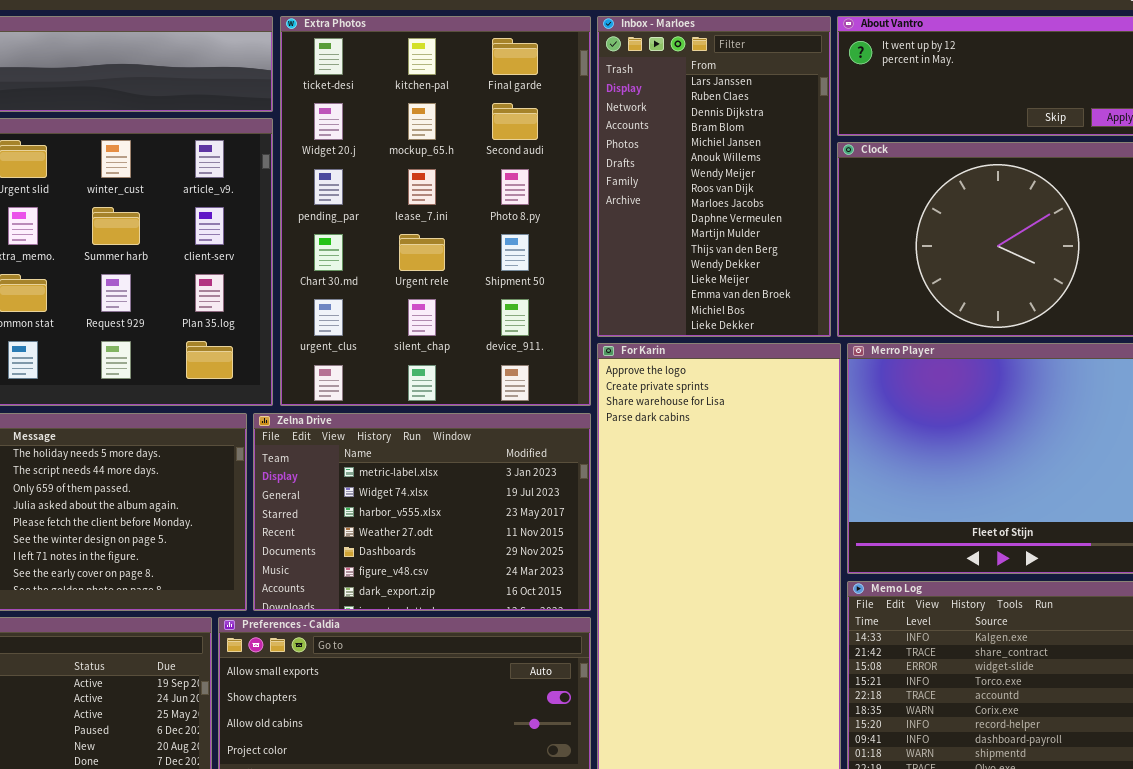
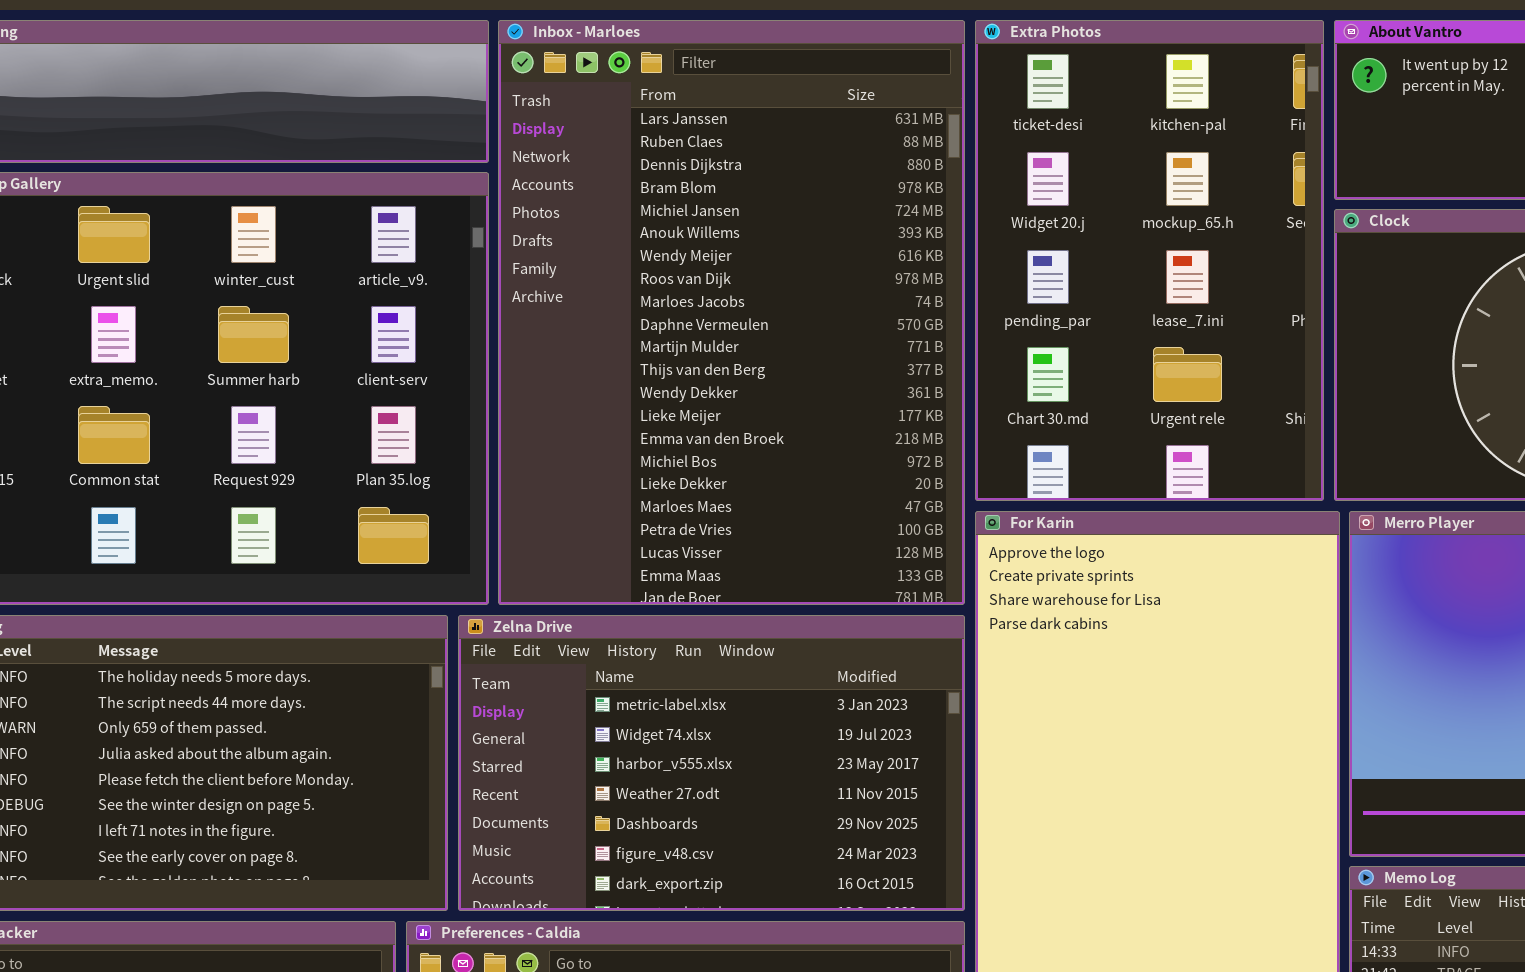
Extra Photos: [280,16,591,406] -> [975,20,1324,501], moved, resized
Inbox - Marloes: [597,16,831,337] -> [498,20,965,605], moved, resized

